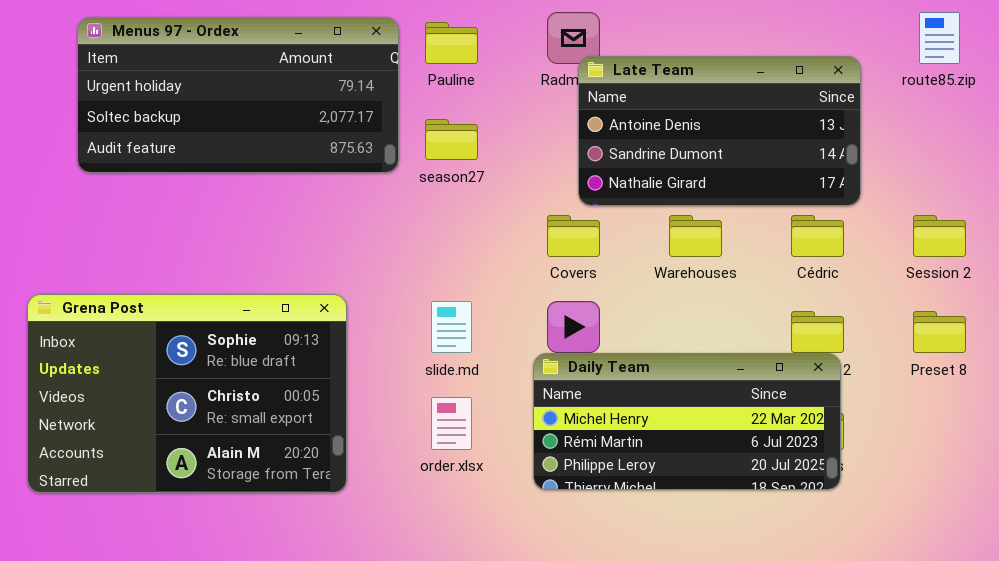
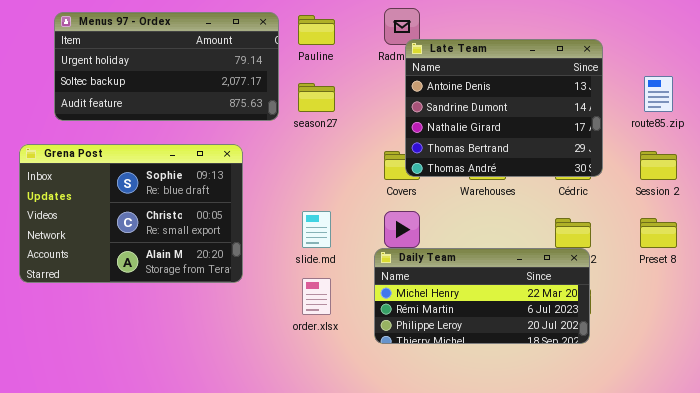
route85.zip: [919,12,960,64] -> [644,76,673,112], moved
Late Team: [578,56,861,206] -> [405,39,603,177], resized
Grena Post: [27,294,347,493] -> [19,144,243,283], moved

